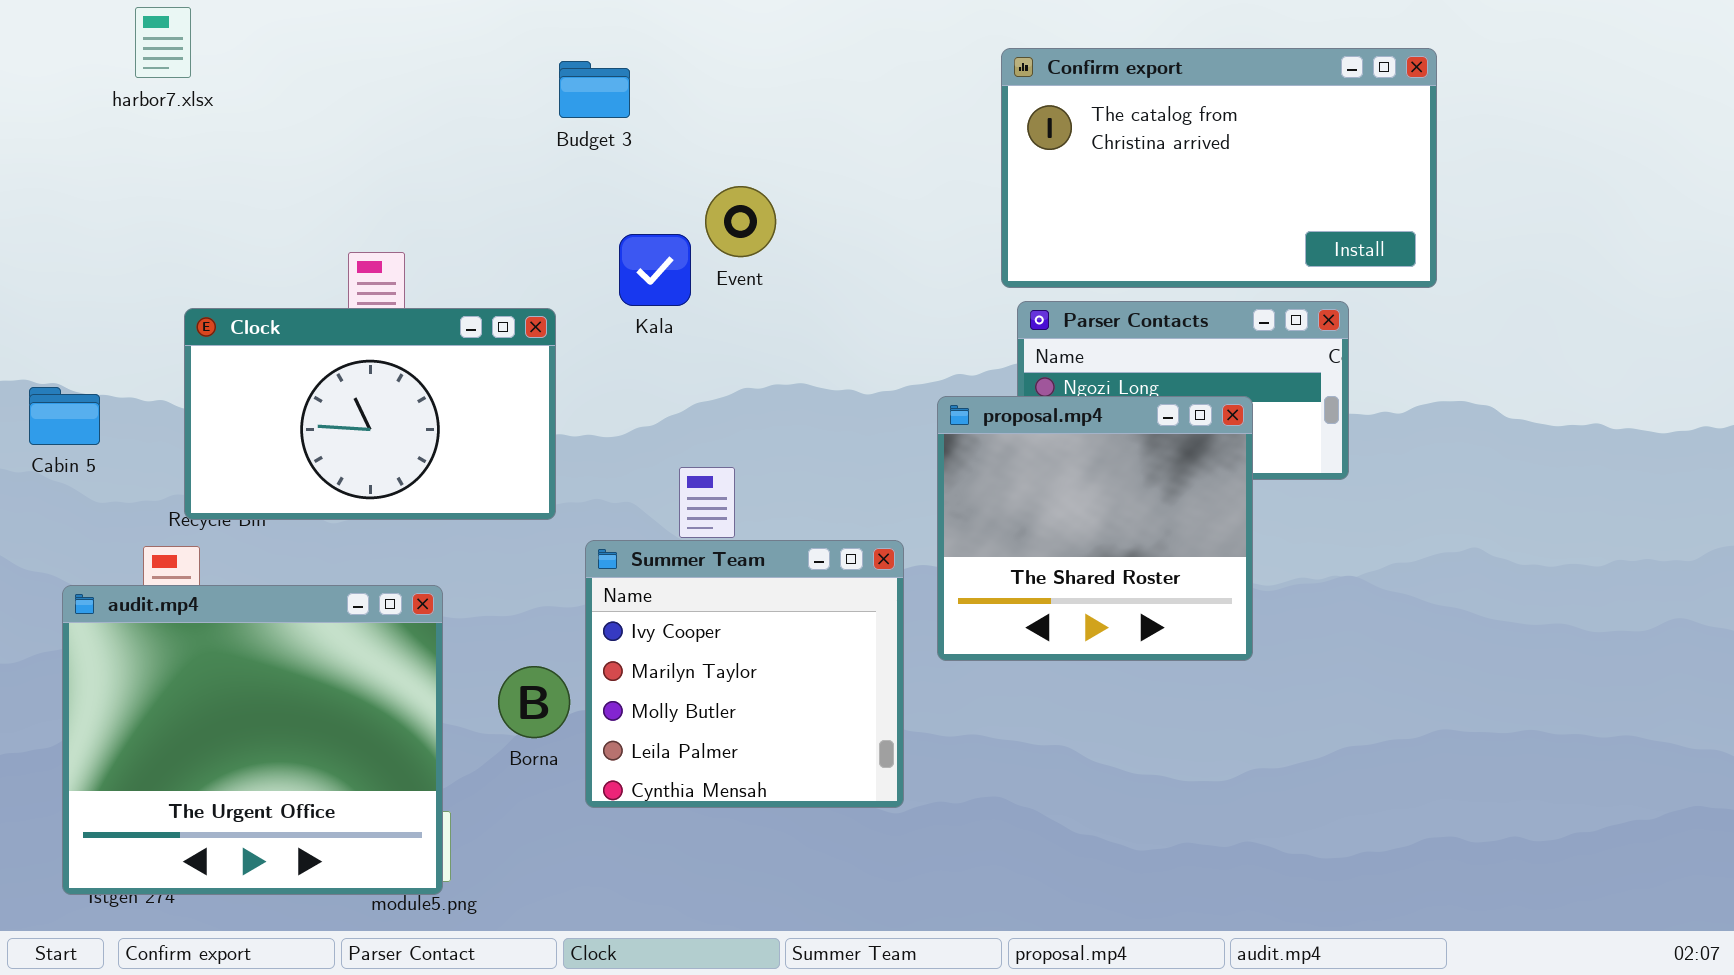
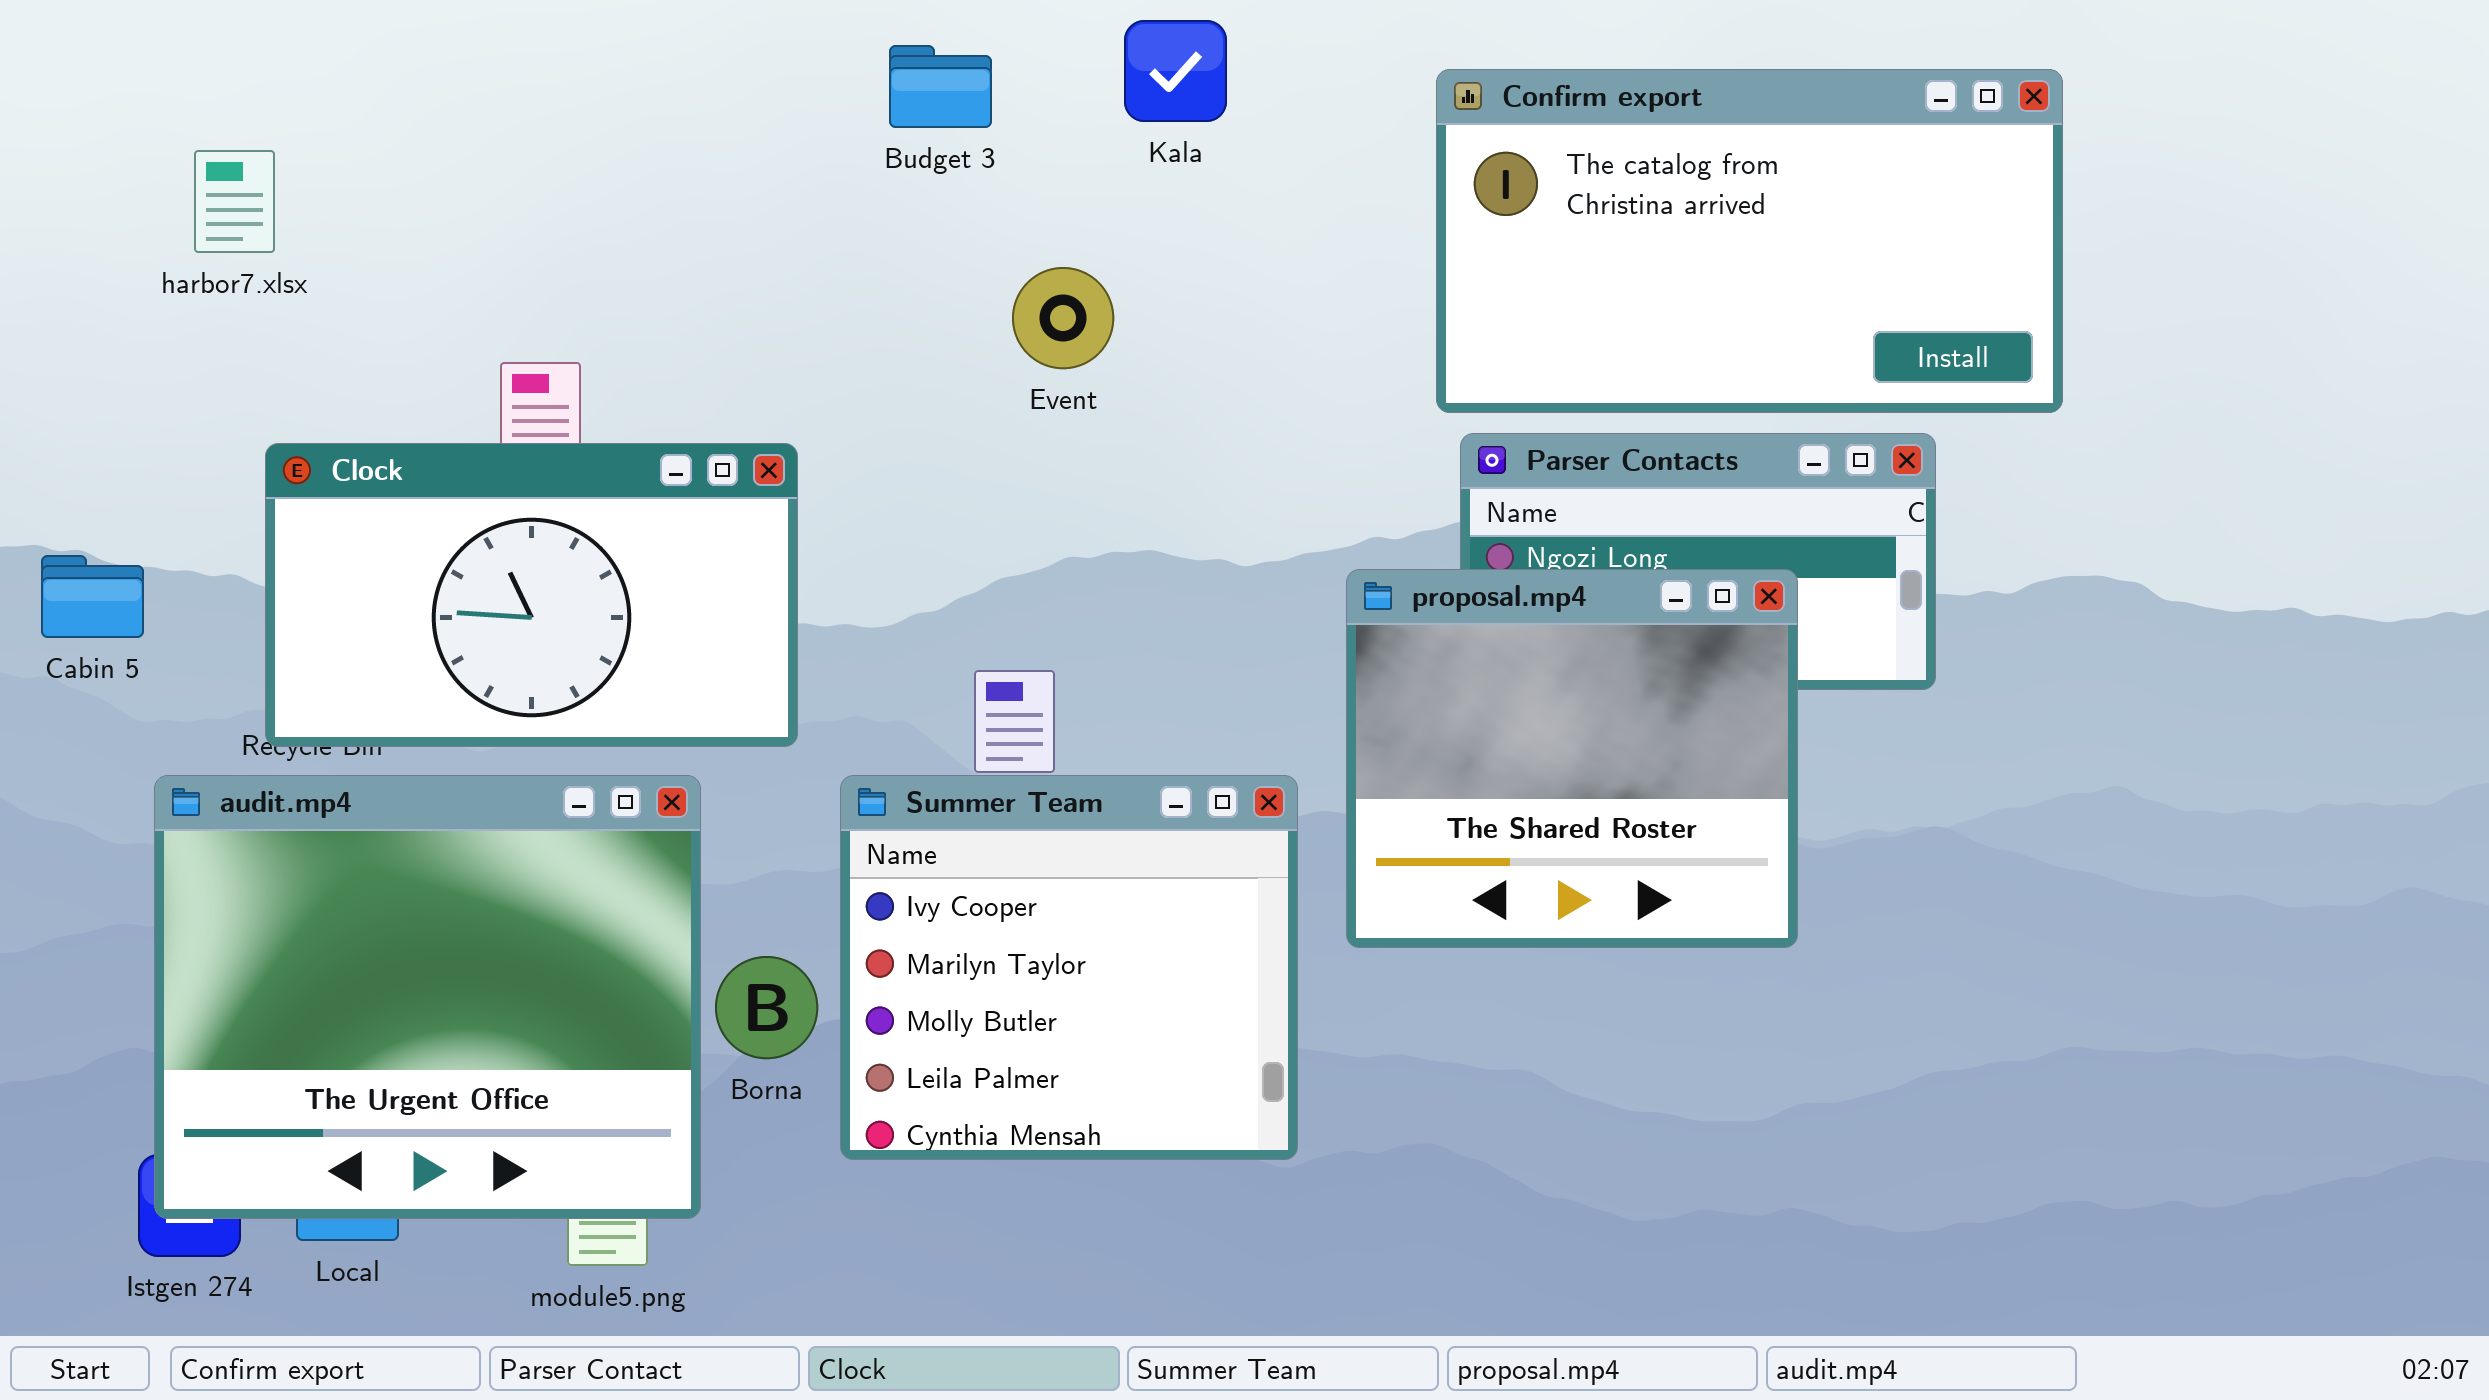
harbor7.xlsx: [135,7,191,78] -> [194,150,275,253], moved
Budget 3: [559,61,630,118] -> [889,45,992,128], moved
Kala: [619,234,691,306] -> [1124,20,1227,122], moved
audit.mp4: [62,585,443,895] -> [154,775,701,1219], moved

